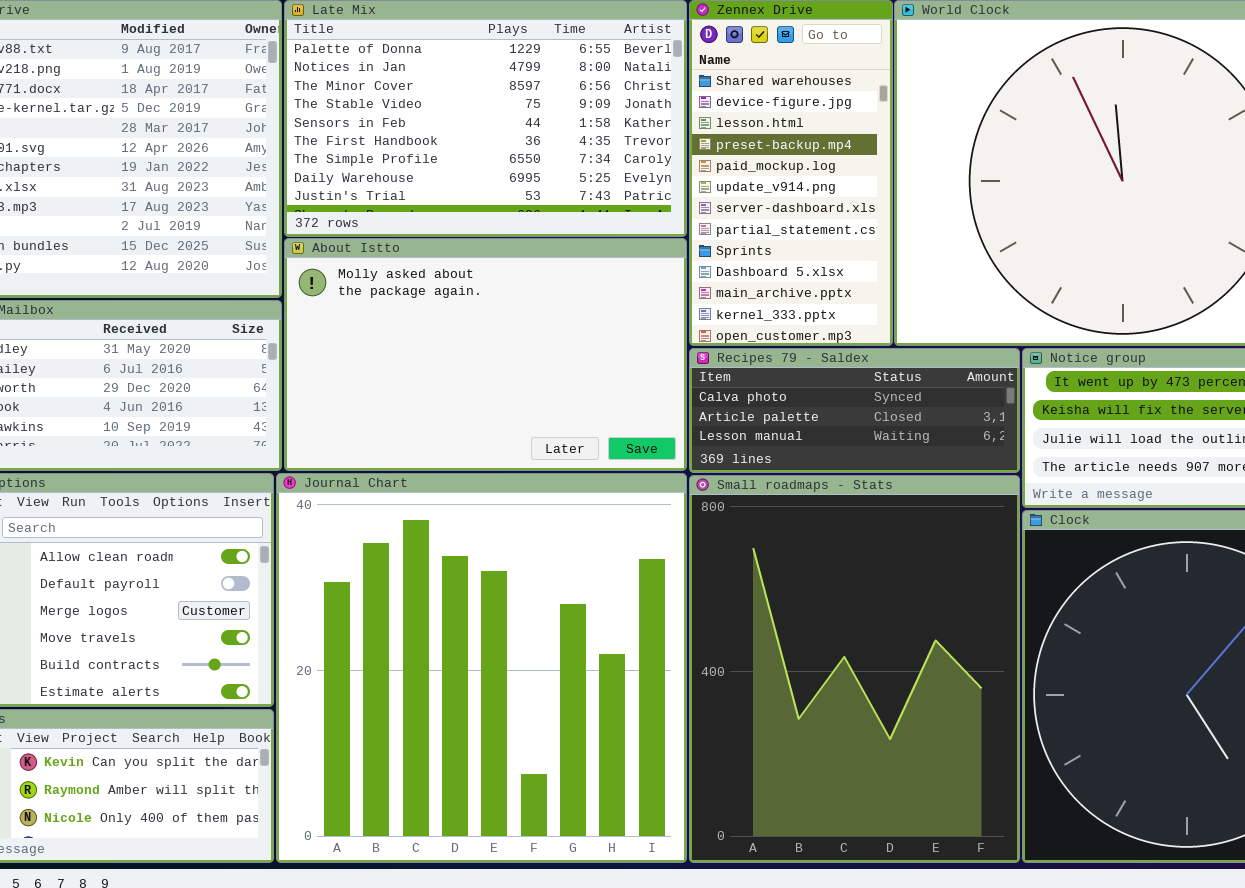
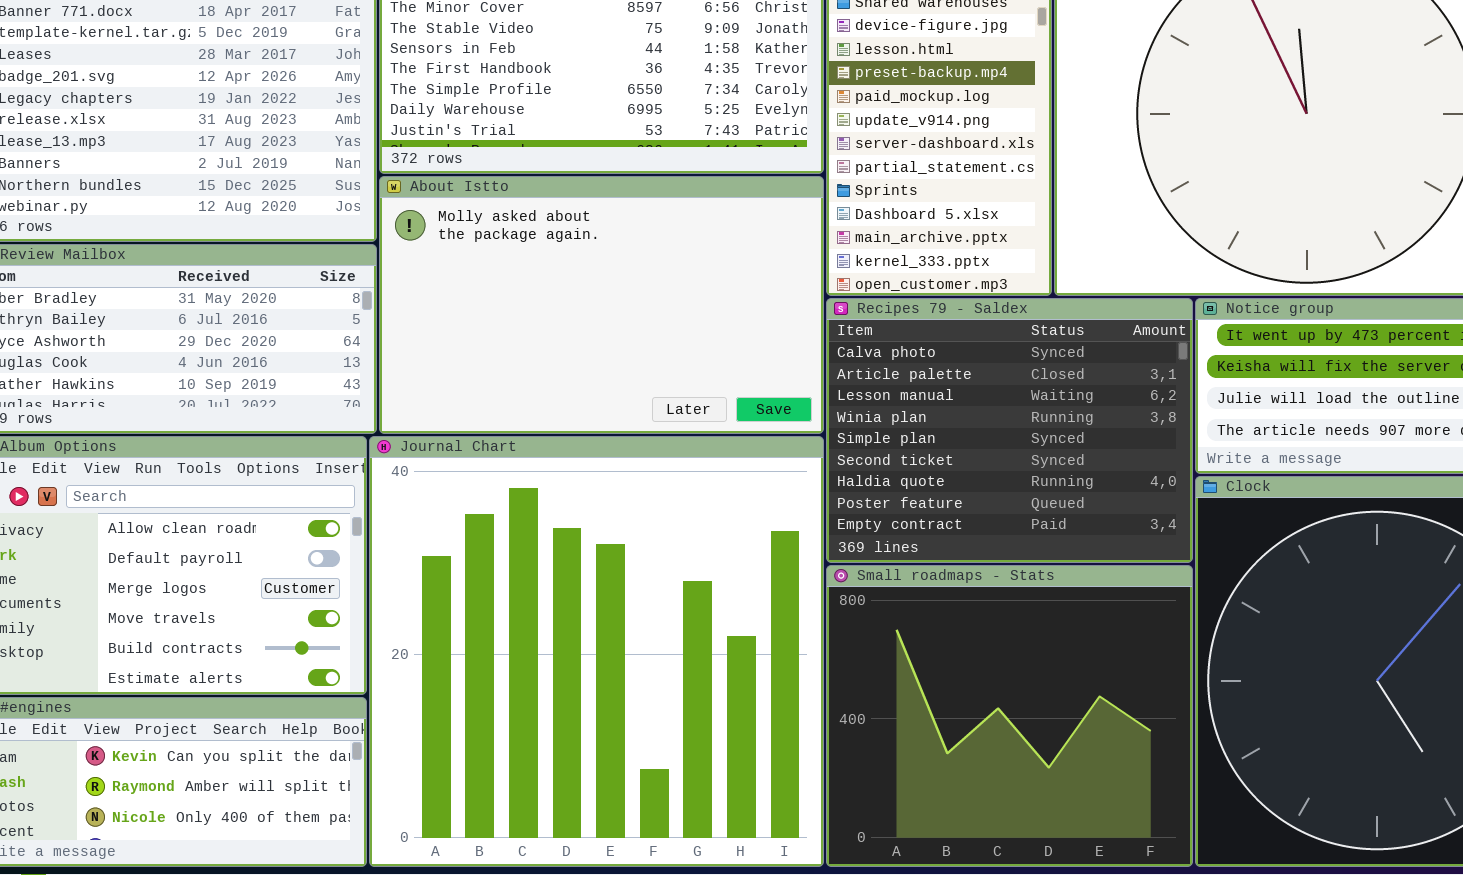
Recipes 79 - Saldex: [689,348,1020,473] -> [826,298,1193,563], resized
Small roadmaps - Stats: [689,475,1020,863] -> [826,565,1193,867], resized

